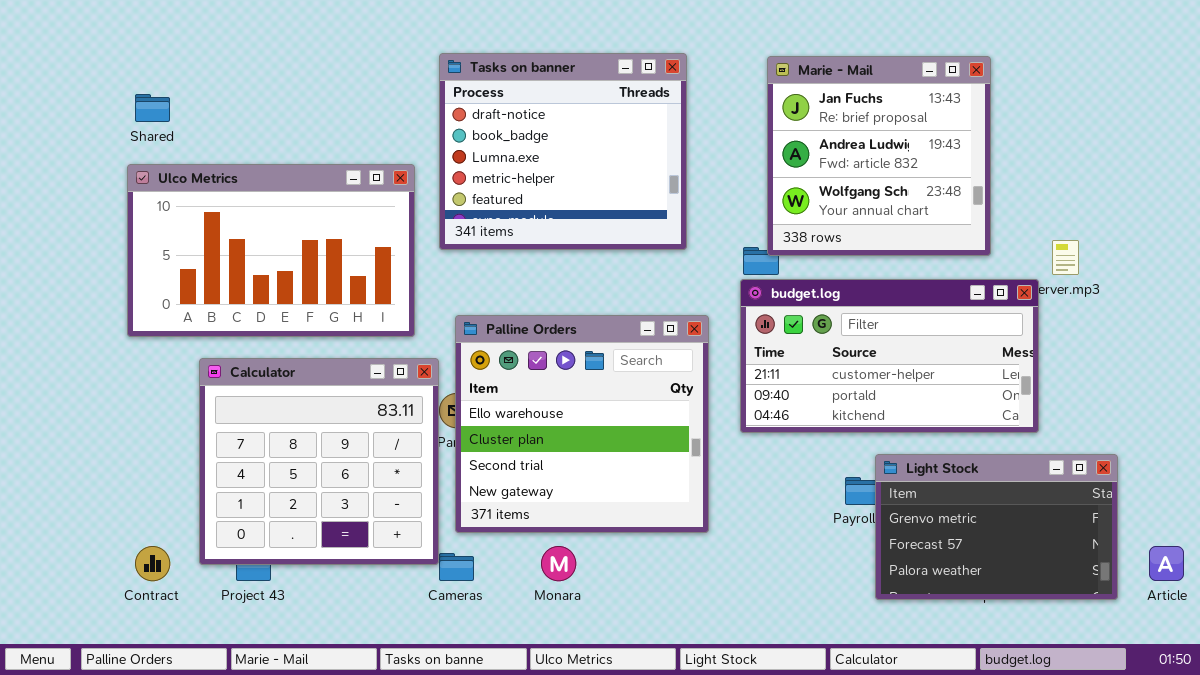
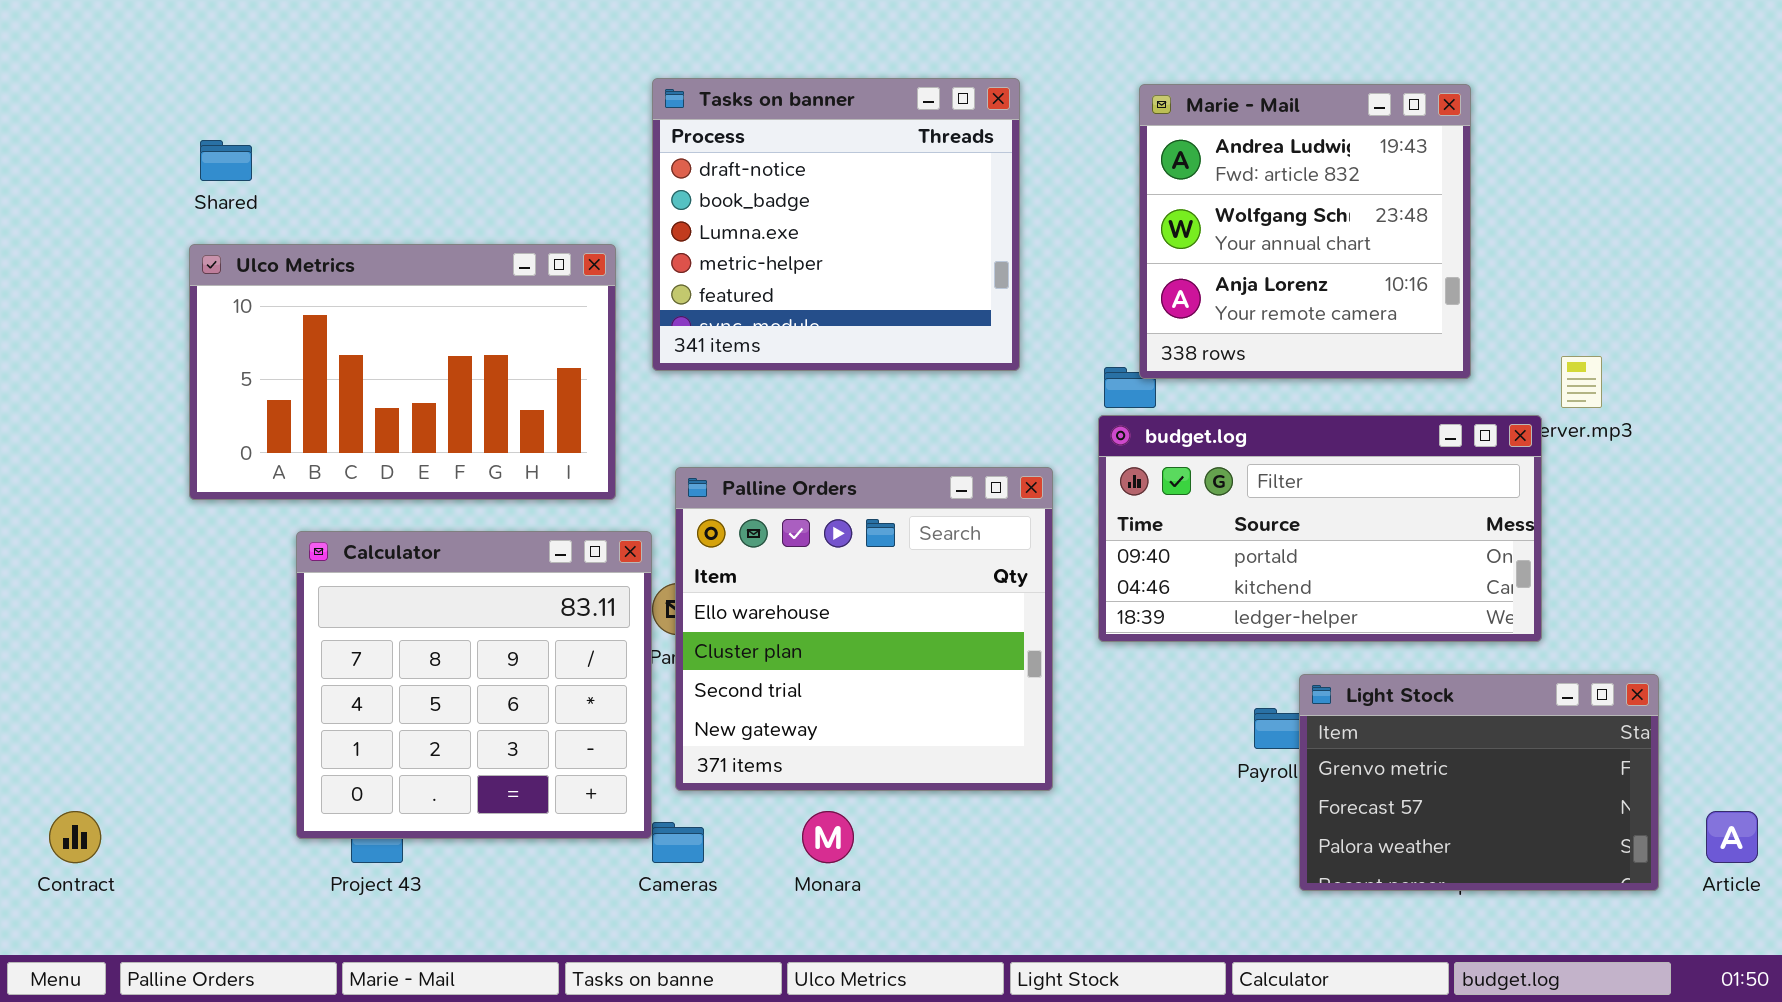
Marie - Mail: [767,56,991,256] -> [1139,84,1471,379], scrolled down 1 row
budget.log: [740,279,1039,433] -> [1098,415,1542,642], scrolled down 1 row
Contract: [135,546,170,581] -> [49,811,101,863], moved

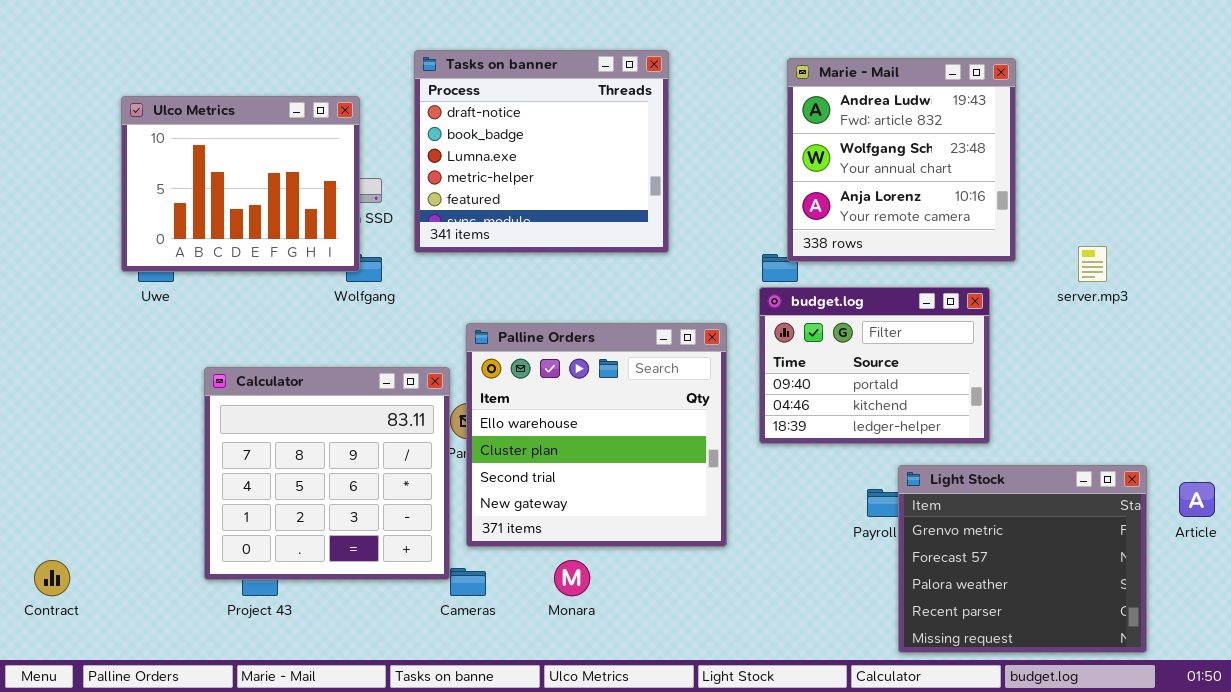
Tasks on banner: [652,78,1020,371] -> [414,50,669,253], moved
Ulco Metrics: [189,244,616,500] -> [121,96,360,272], moved, resized
budget.log: [1098,415,1542,642] -> [759,287,990,444], resized
Light Stock: [1299,674,1659,891] -> [898,465,1147,653], resized
Article: [1706,811,1758,863] -> [1179,482,1215,517], moved

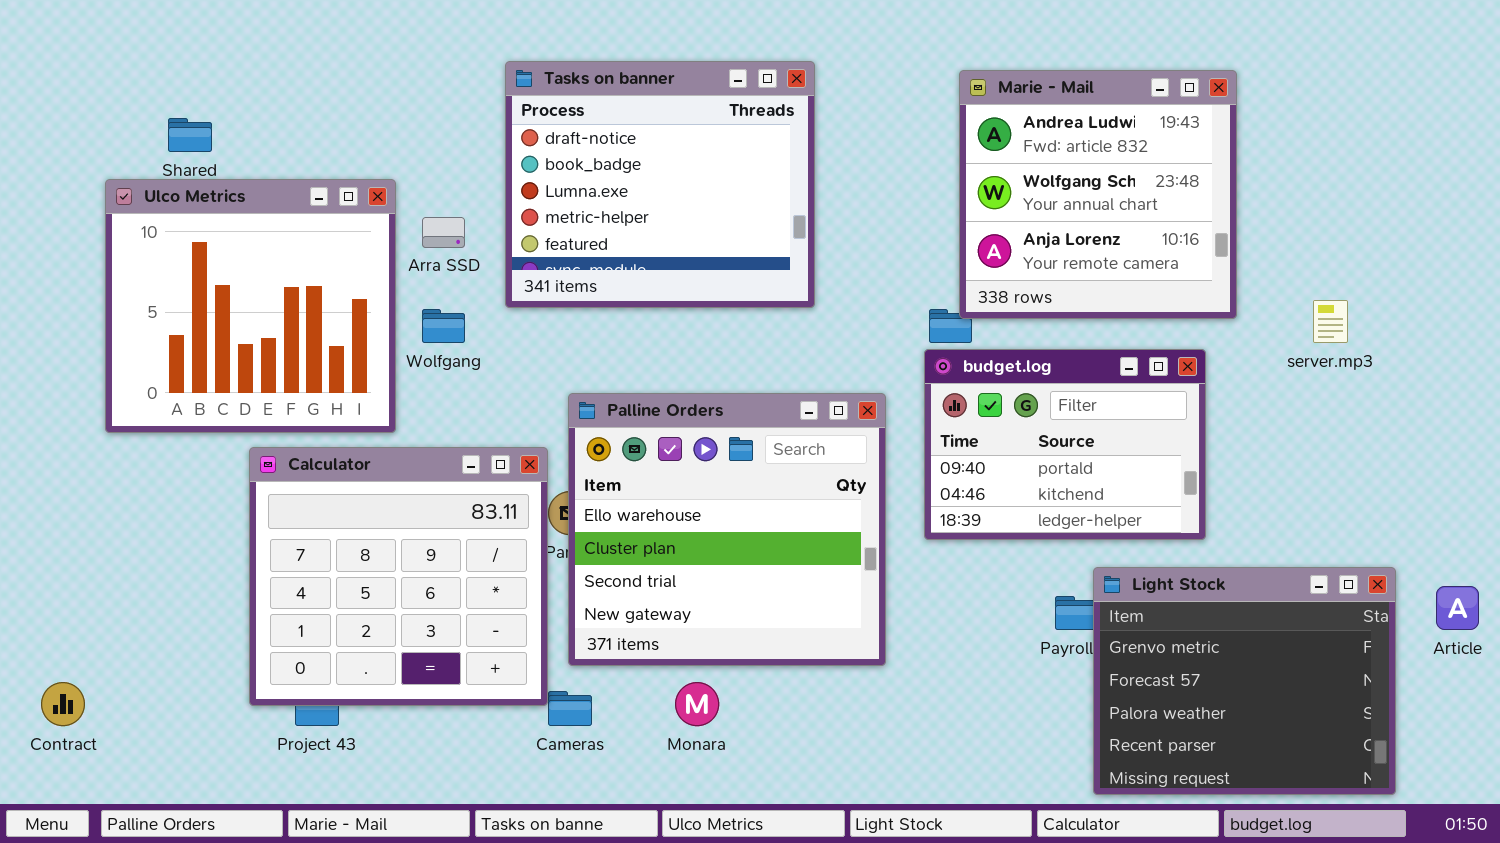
Ulco Metrics: [121,96,360,272] -> [105,179,396,433], moved, resized

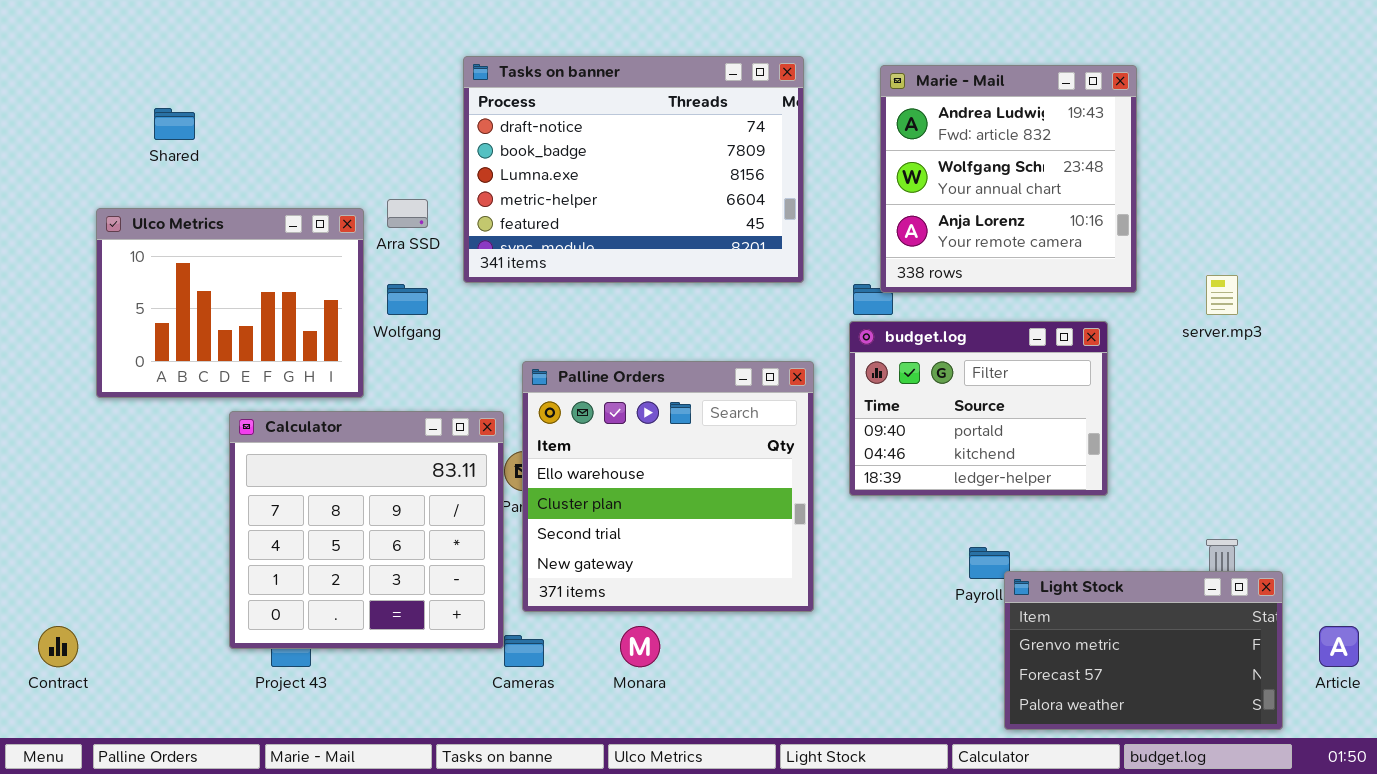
Tasks on banner: [505,61,815,308] -> [463,56,804,283], resized
Ulco Metrics: [105,179,396,433] -> [96,208,364,398], resized
Light Stock: [1093,567,1396,795] -> [1004,571,1283,730], resized
Article: [1436,586,1479,630] -> [1319,626,1359,667], moved

